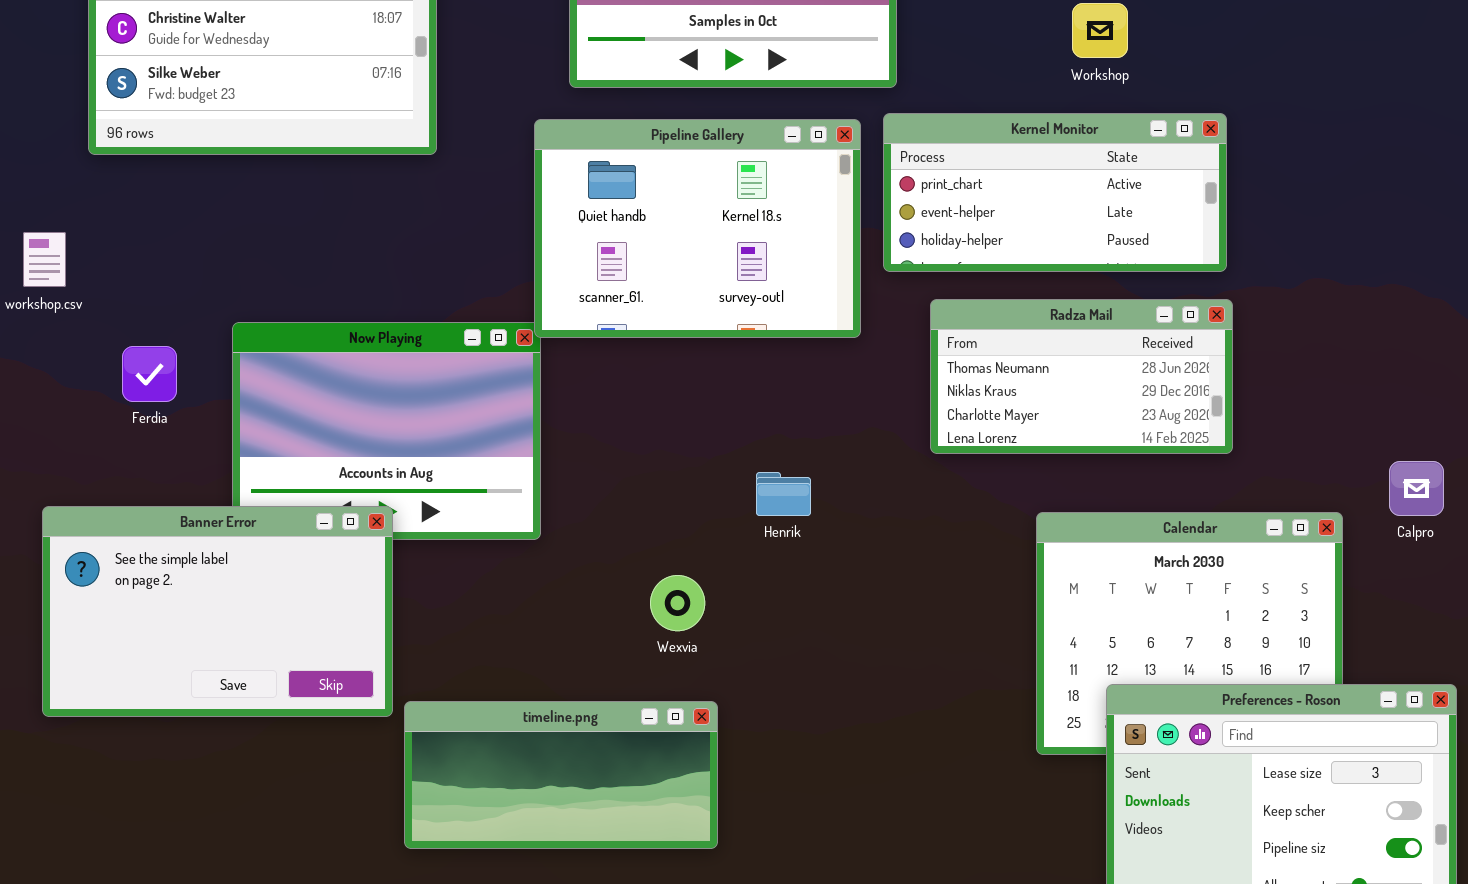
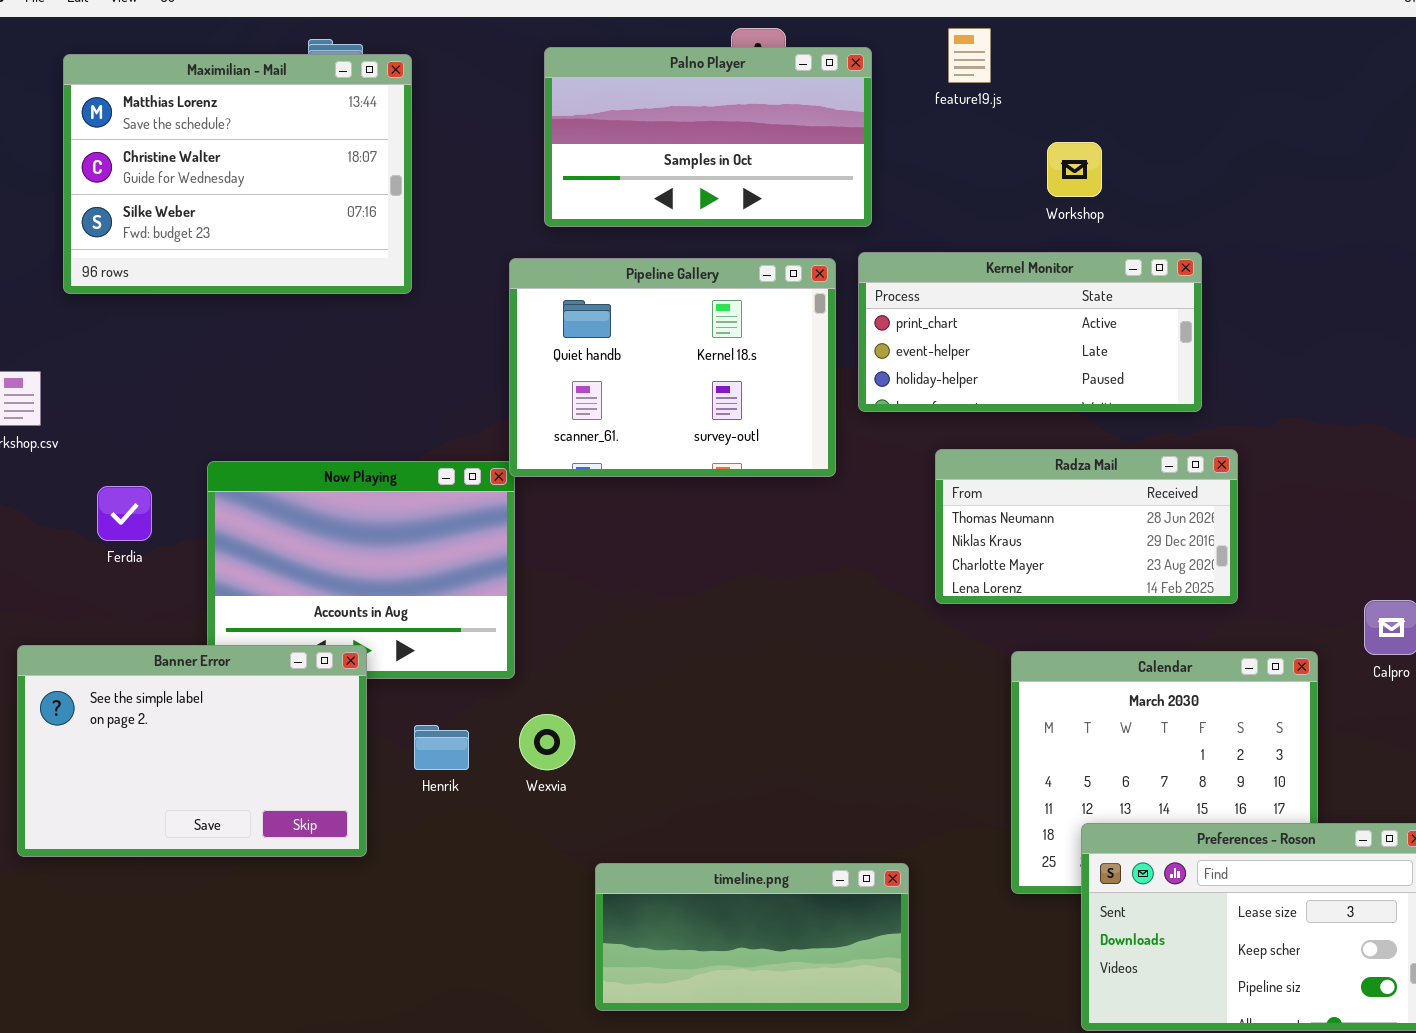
Radza Mail: [930,299,1233,454] -> [935,449,1238,604], moved
Henrik: [756,472,811,516] -> [414,725,469,770], moved
Wexvia: [650,575,705,631] -> [519,714,575,770], moved
timeline.png: [404,701,718,849] -> [595,863,909,1011], moved

